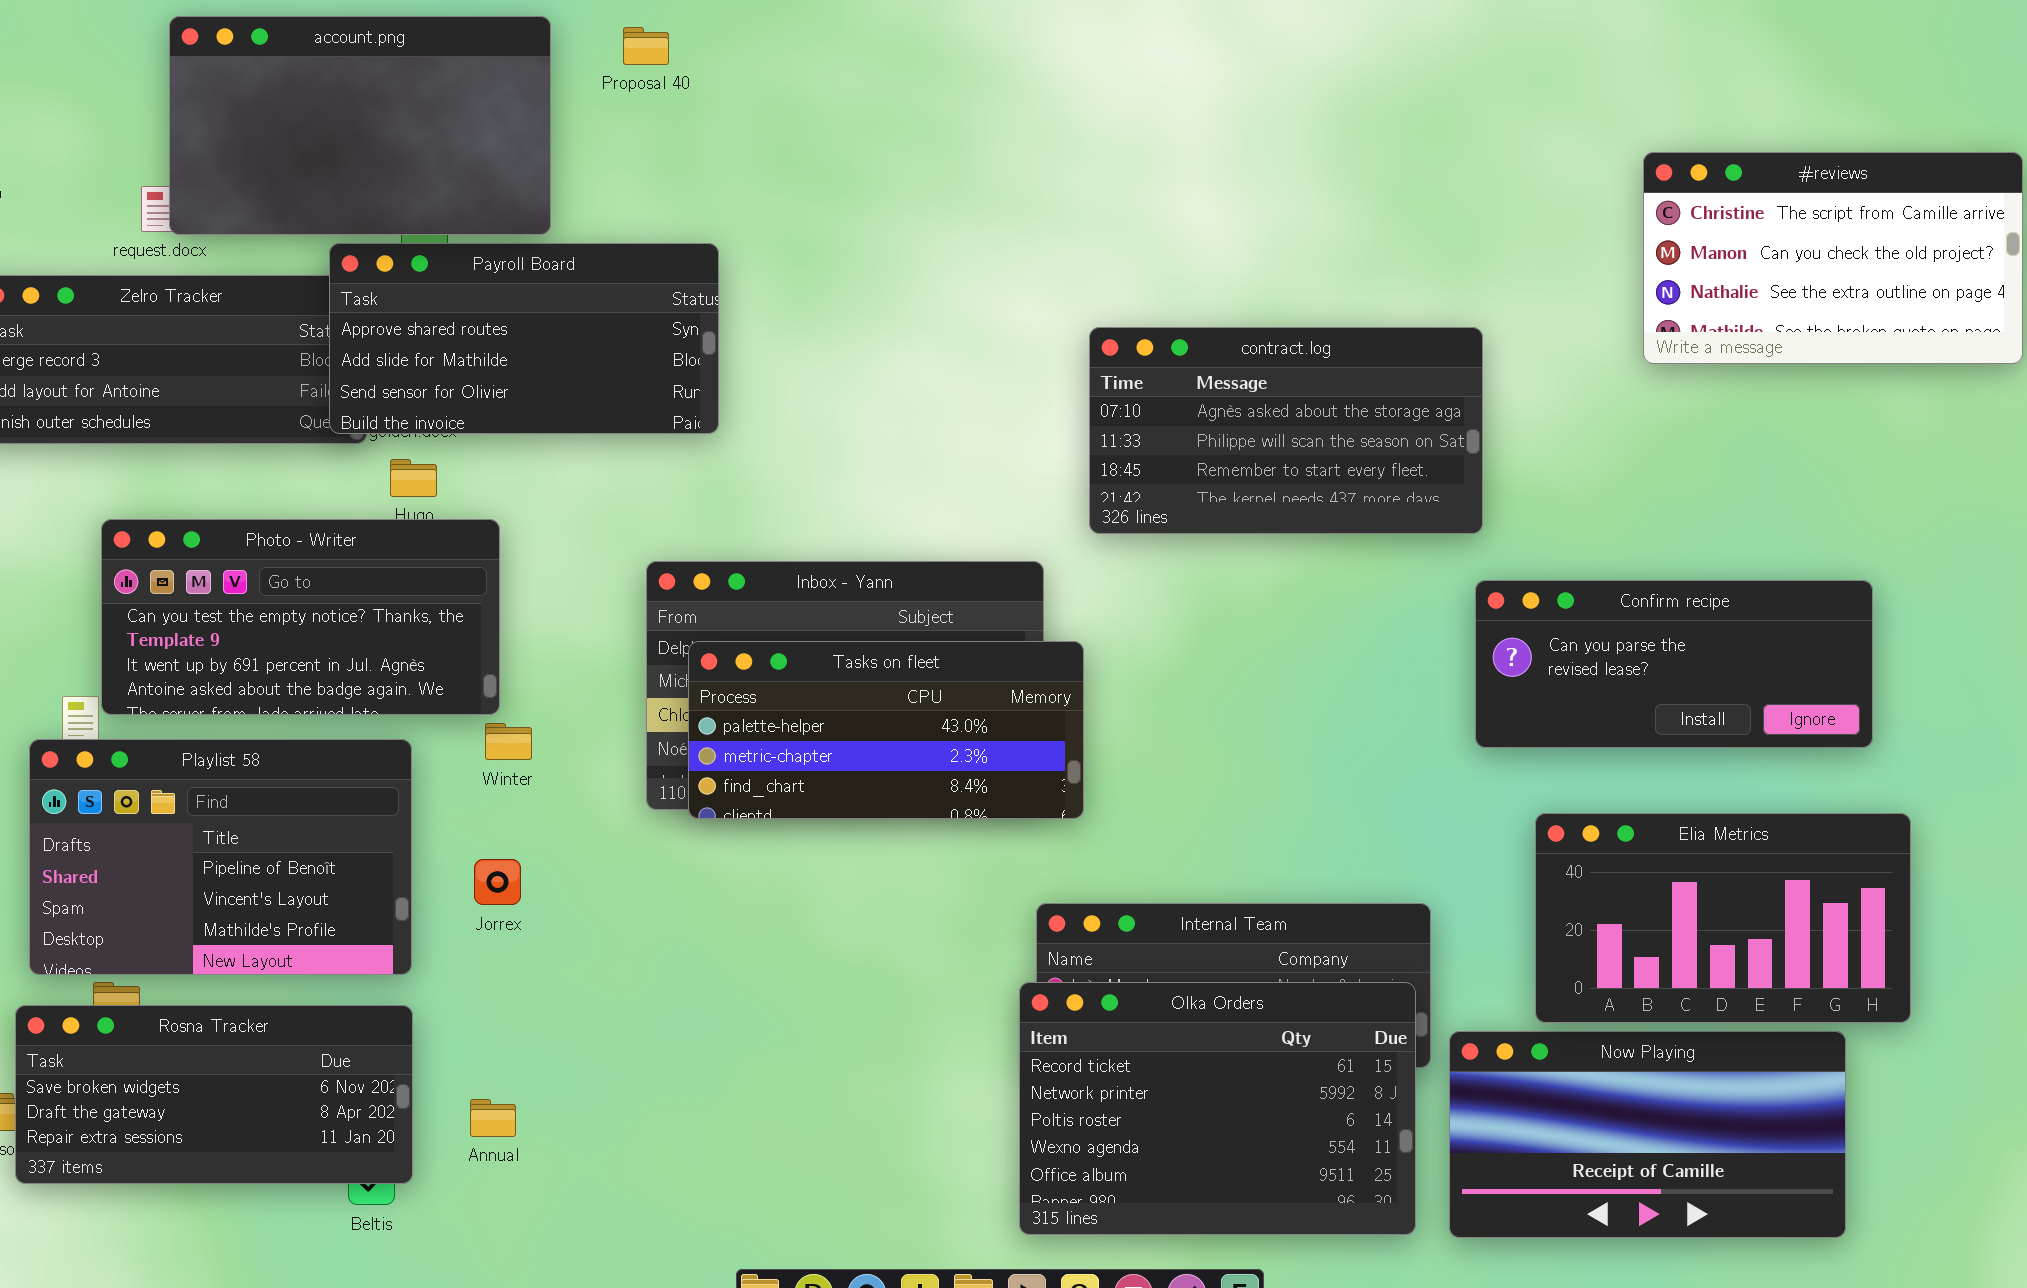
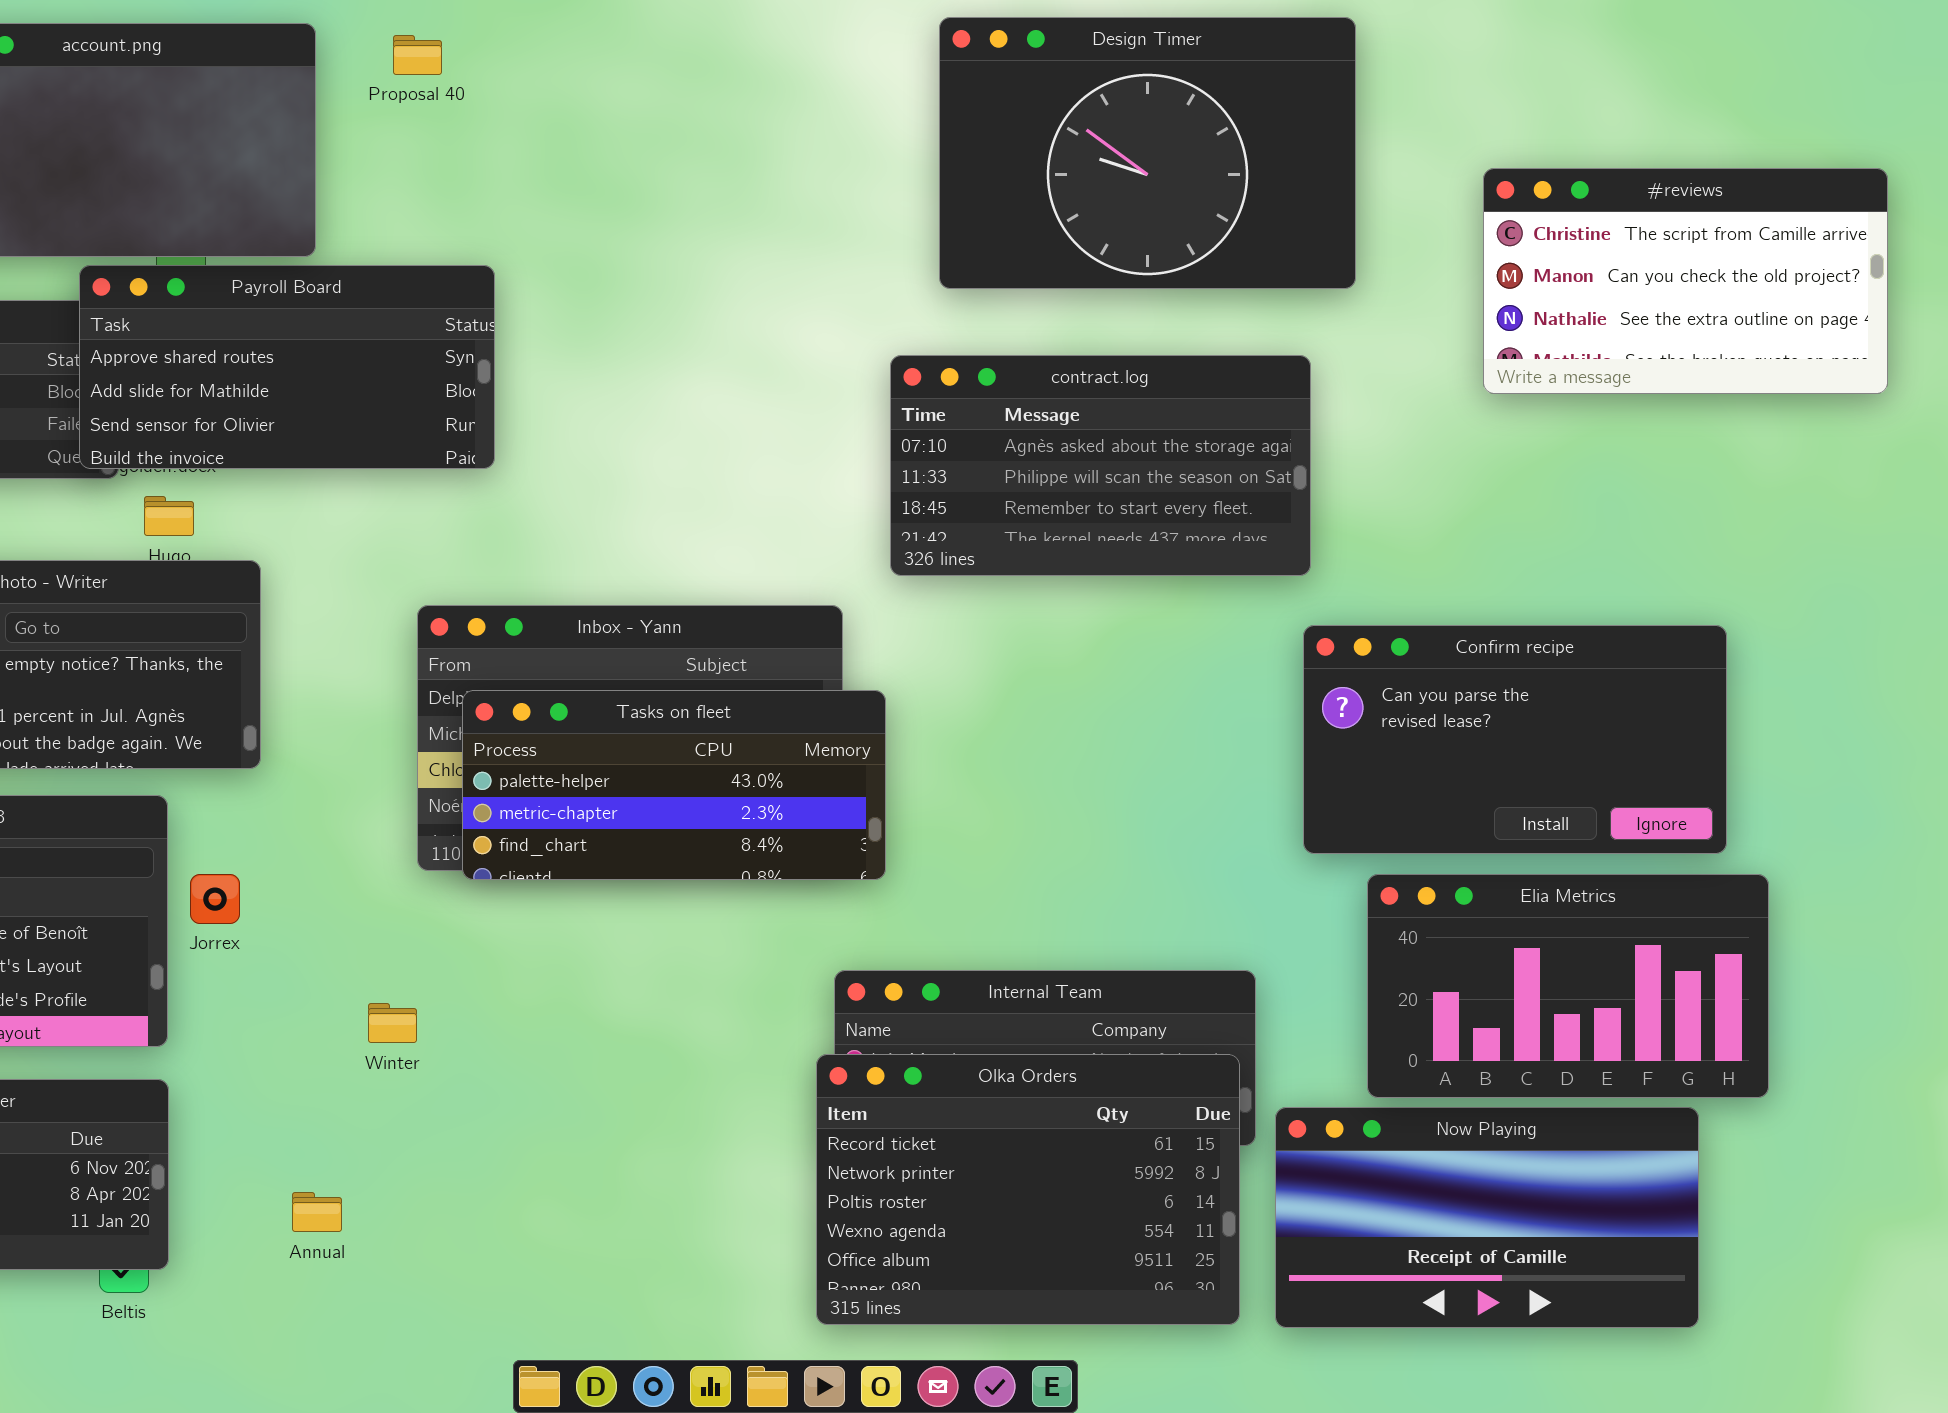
Design Timer: none -> [939,17,1356,289], opened
Confirm recipe: [1475,580,1873,748] -> [1303,625,1727,854], resized
Winter: [485,723,532,760] -> [368,1003,417,1043], moved
Jorrex: [474,859,521,905] -> [190,874,240,924], moved
Annual: [470,1099,516,1137] -> [292,1192,342,1232], moved

